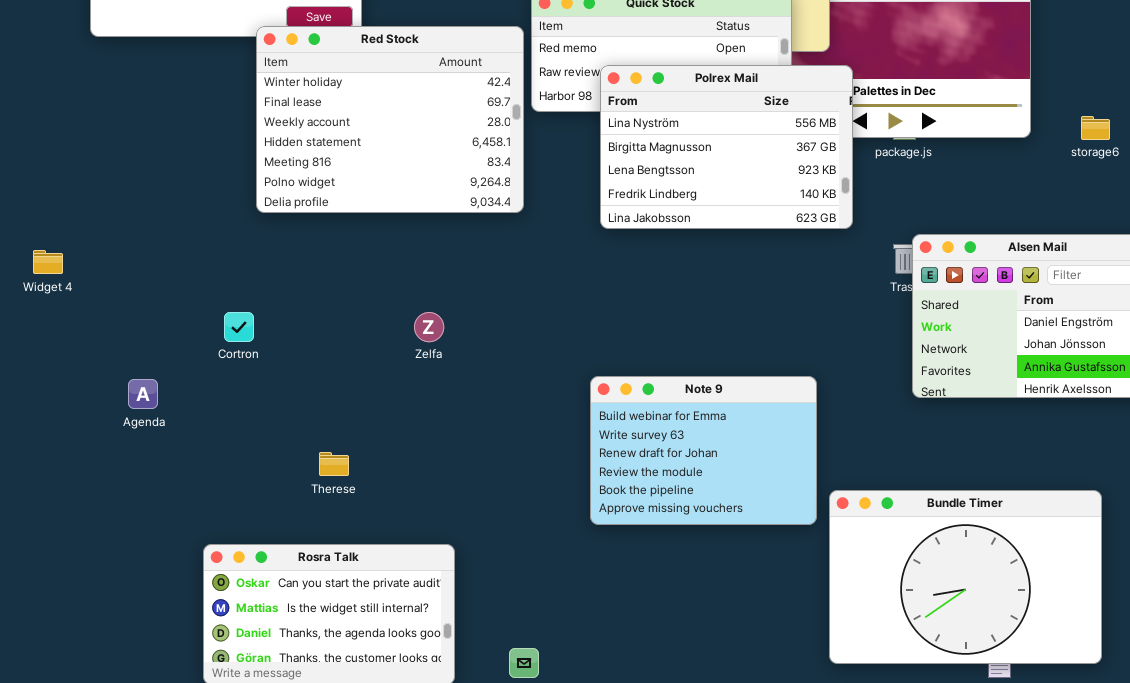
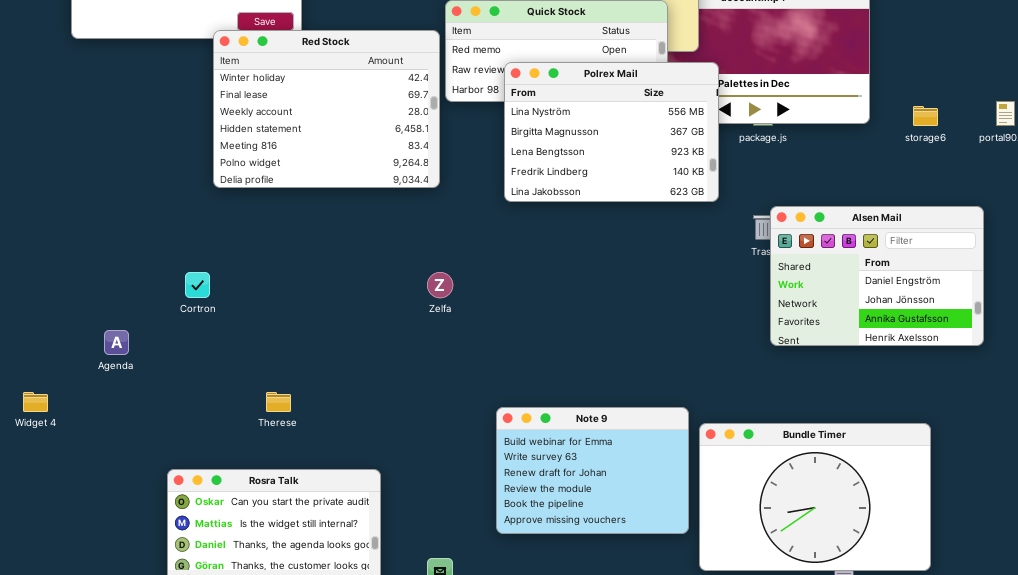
Widget 4: [33,250,63,274] -> [23,392,48,412], moved
Zelfa: [414,312,444,342] -> [427,272,453,298], moved
Note 9: [590,376,817,525] -> [496,407,689,534], moved

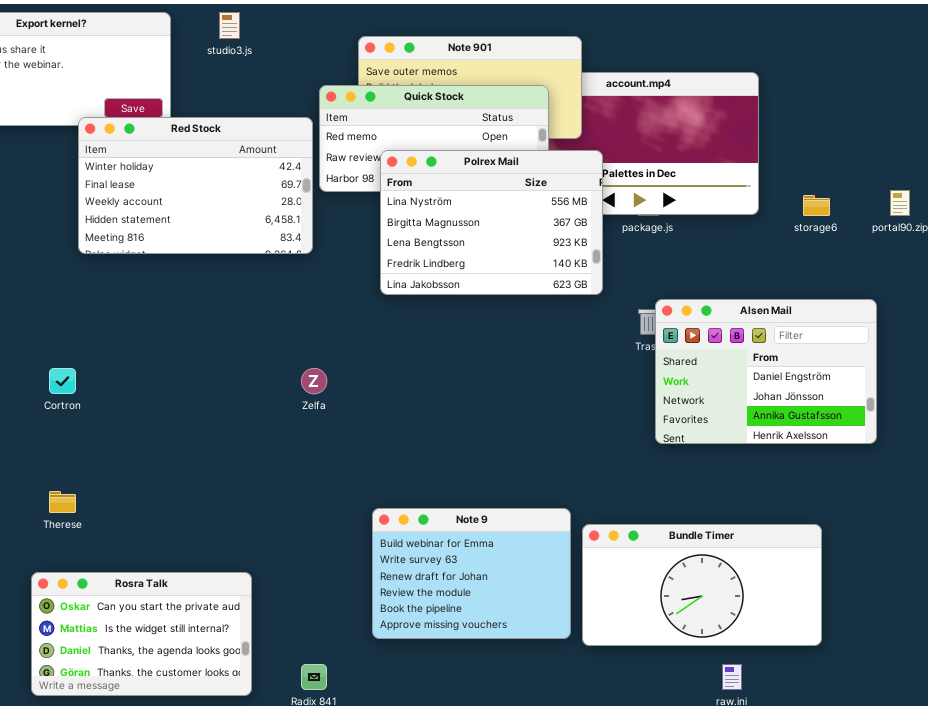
Red Stock: [213,30,440,188] -> [78,117,313,254], resized
Therese: [266,392,291,412] -> [49,491,76,513], moved
Bundle Timer: [699,423,931,571] -> [582,524,822,646], resized

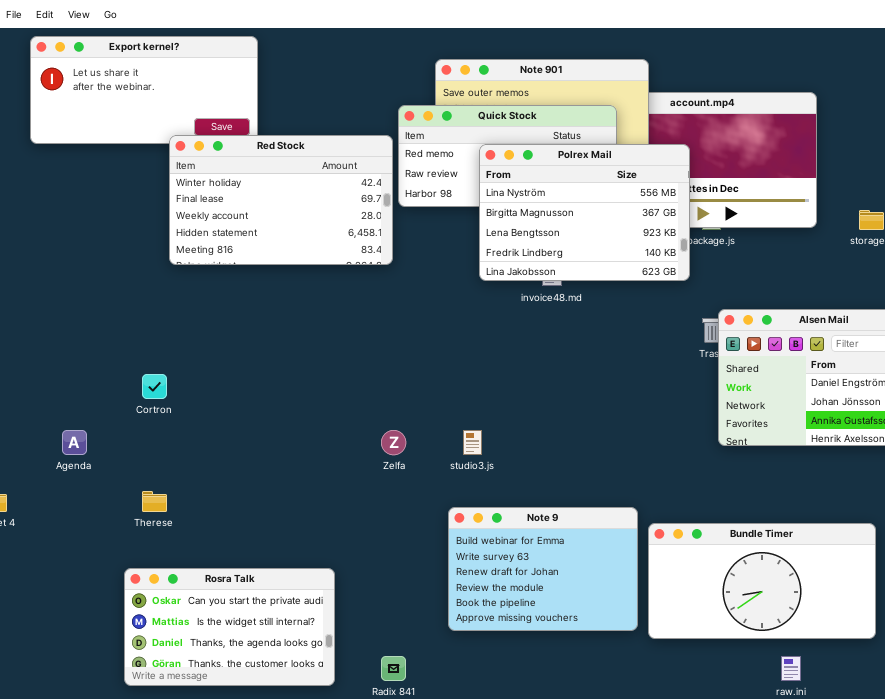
studio3.js: [219,12,240,39] -> [463,430,482,455], moved
Polrex Mail: [380,150,603,295] -> [479,144,690,281], moved
Zelfa: [301,368,327,394] -> [381,430,406,455], moved

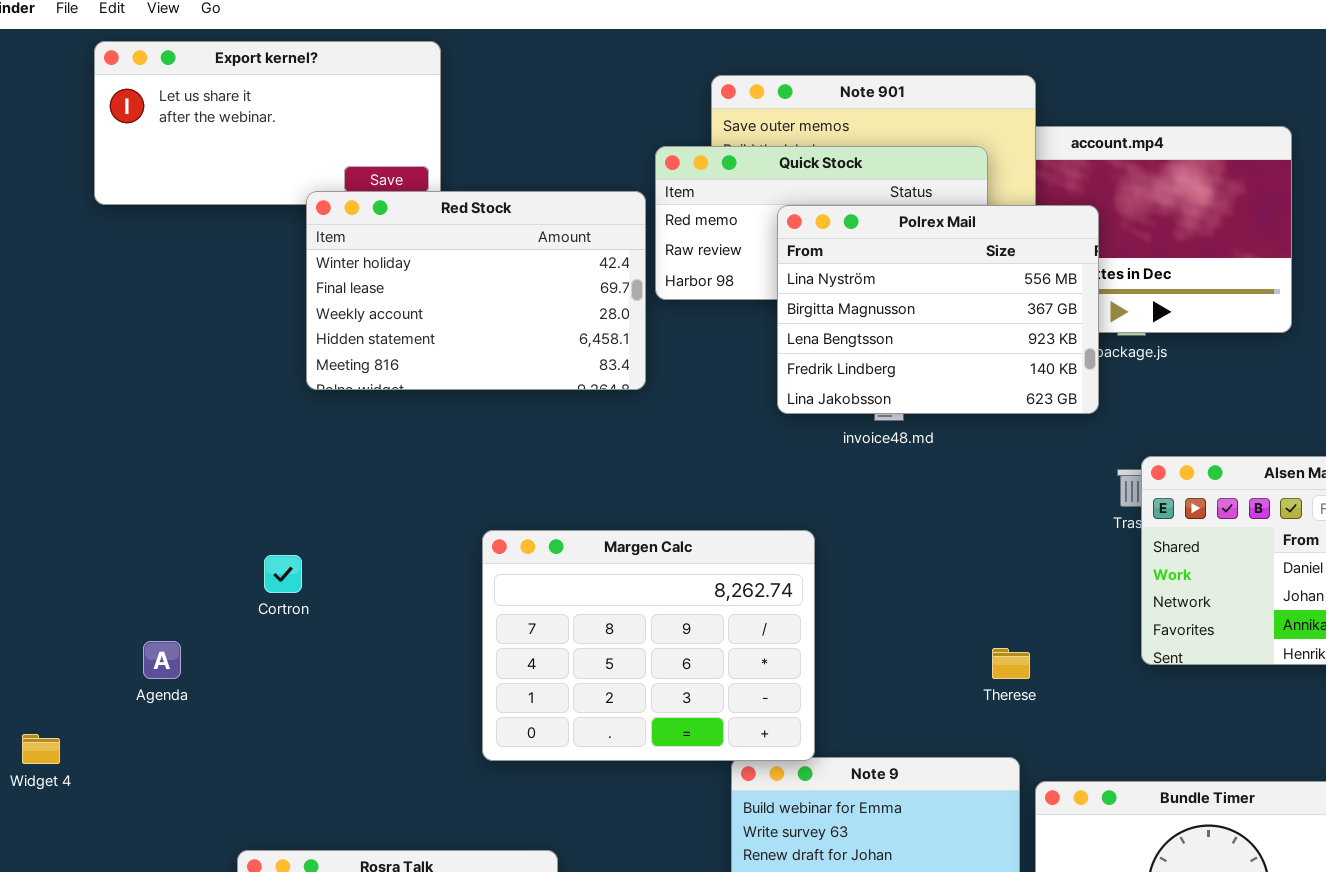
Margen Calc: none -> [482,530,815,761], opened
Therese: [142,491,167,512] -> [992,648,1030,679], moved

